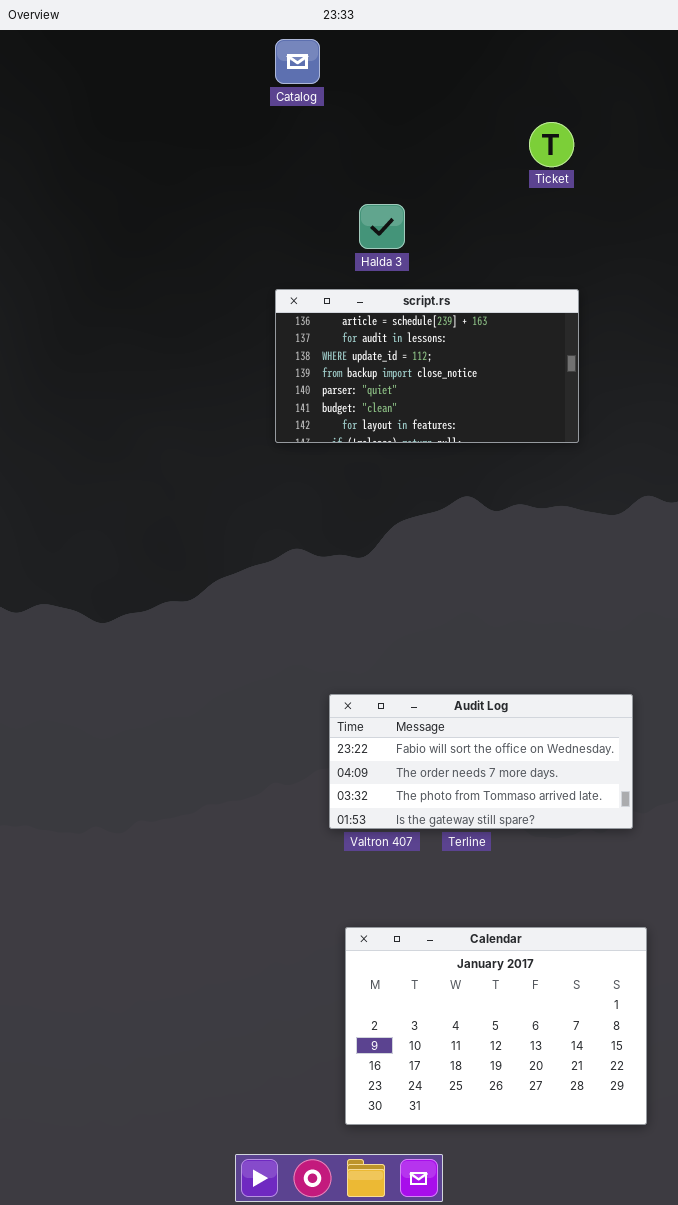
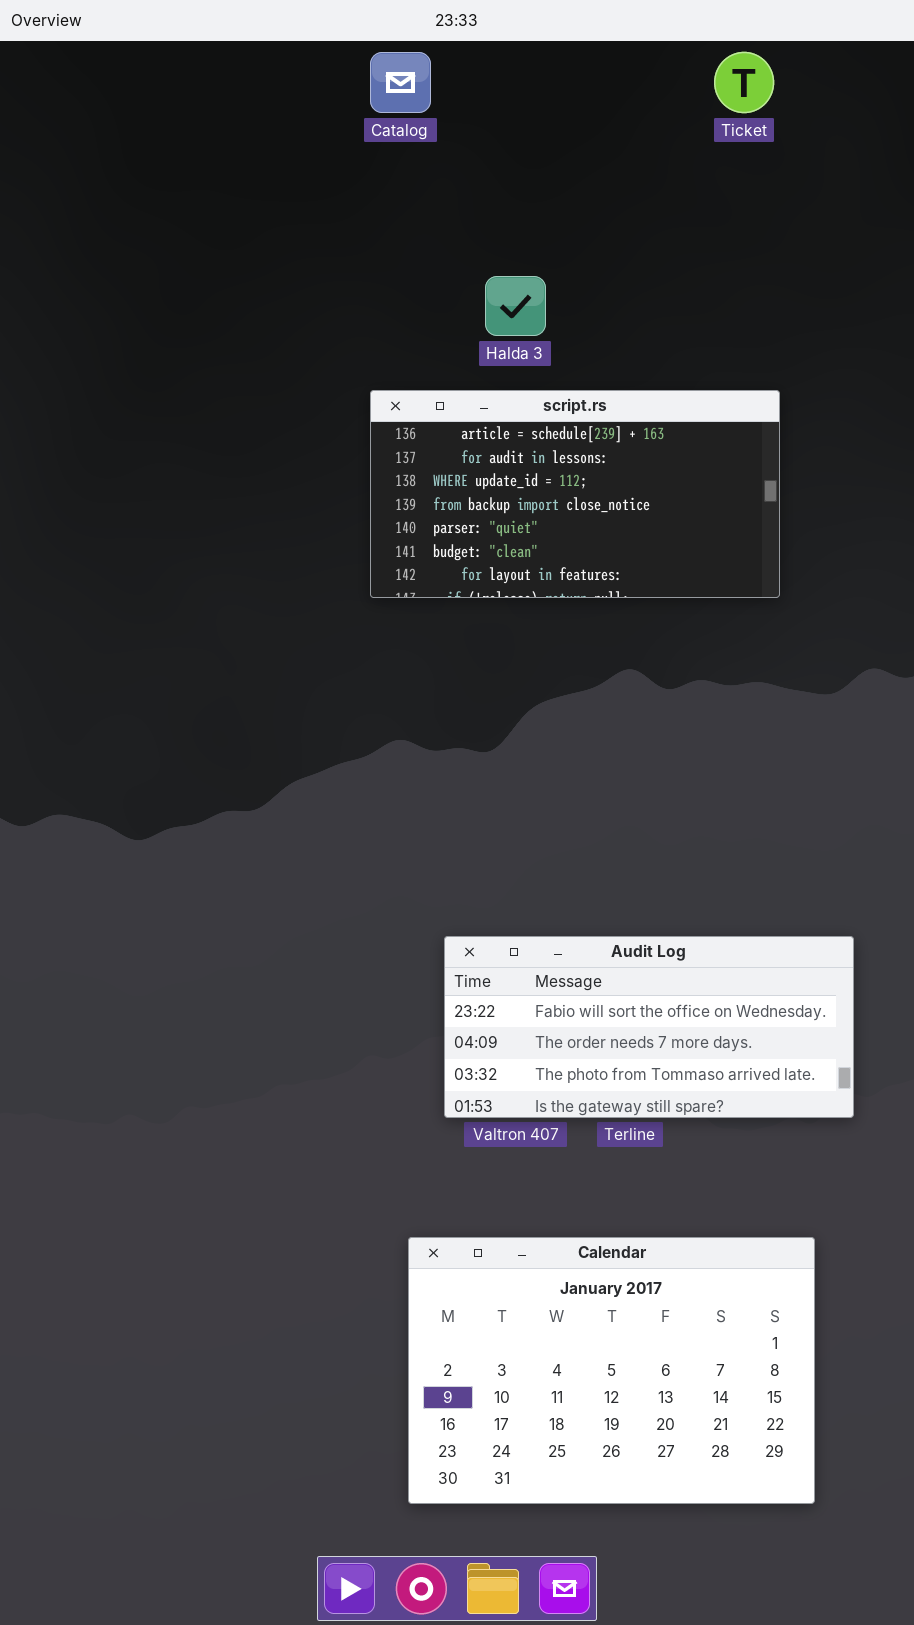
Ticket: [529,122,574,167] -> [714,52,774,113], moved
Calendar: [345,927,647,1125] -> [408,1237,815,1504], moved

